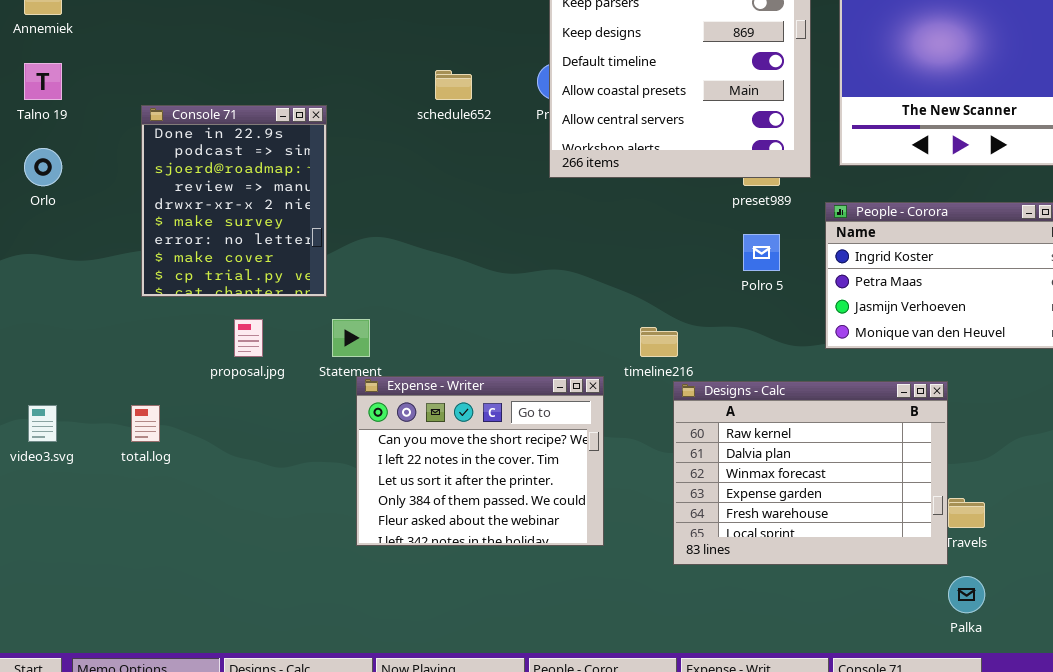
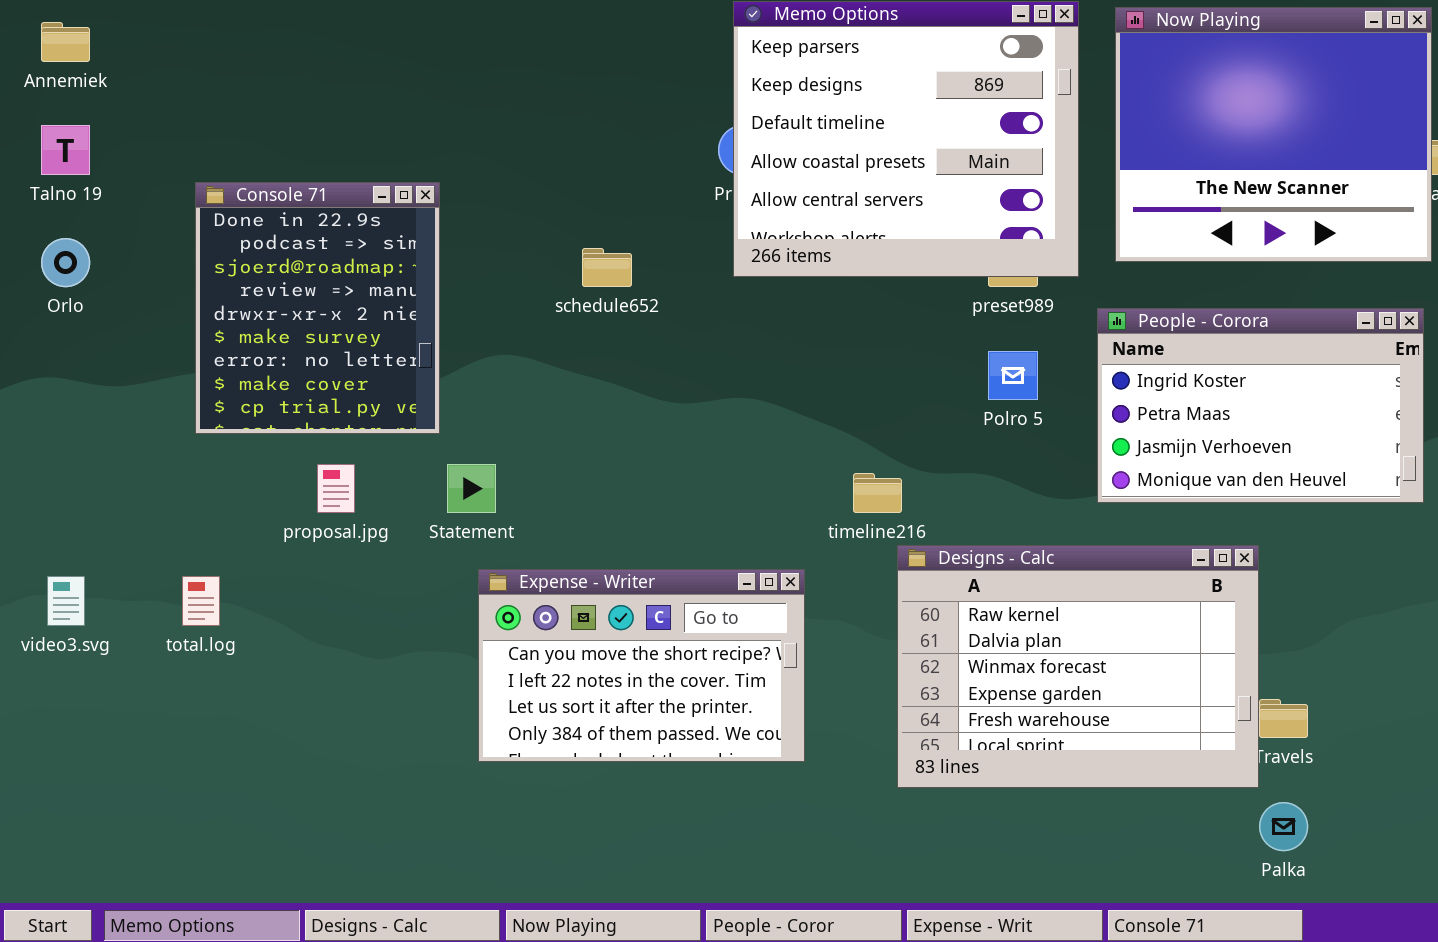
schedule652: [435,70,472,100] -> [582,248,632,287], moved
Expense - Writer: [356,376,604,546] -> [478,569,805,762], resized

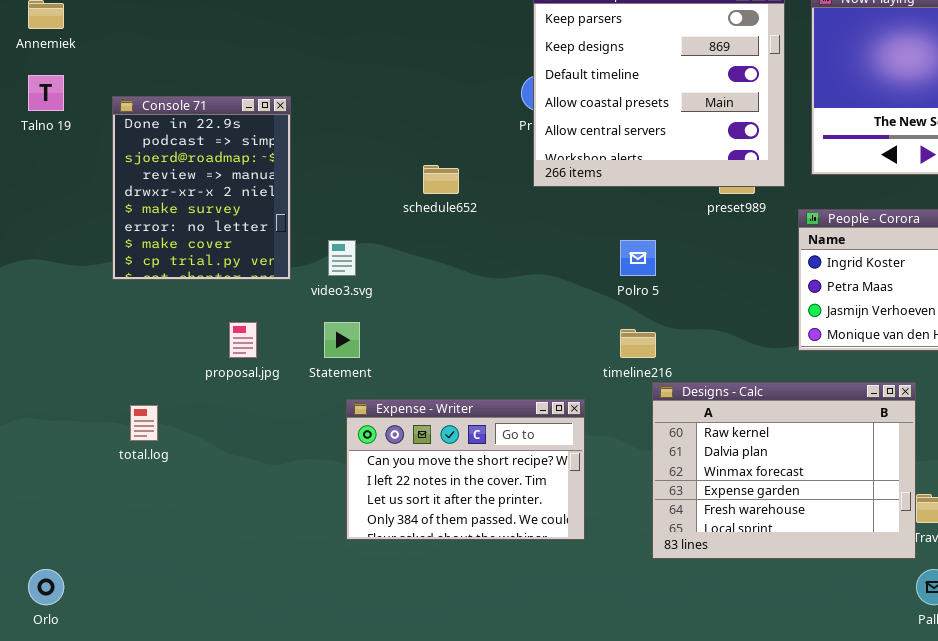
Console 71: [195,182,440,434] -> [112,96,291,280], moved
Orlo: [41,238,90,287] -> [28,569,64,605], moved
Polro 5: [988,351,1038,400] -> [620,240,656,276], moved
video3.svg: [47,576,85,626] -> [328,240,356,276], moved

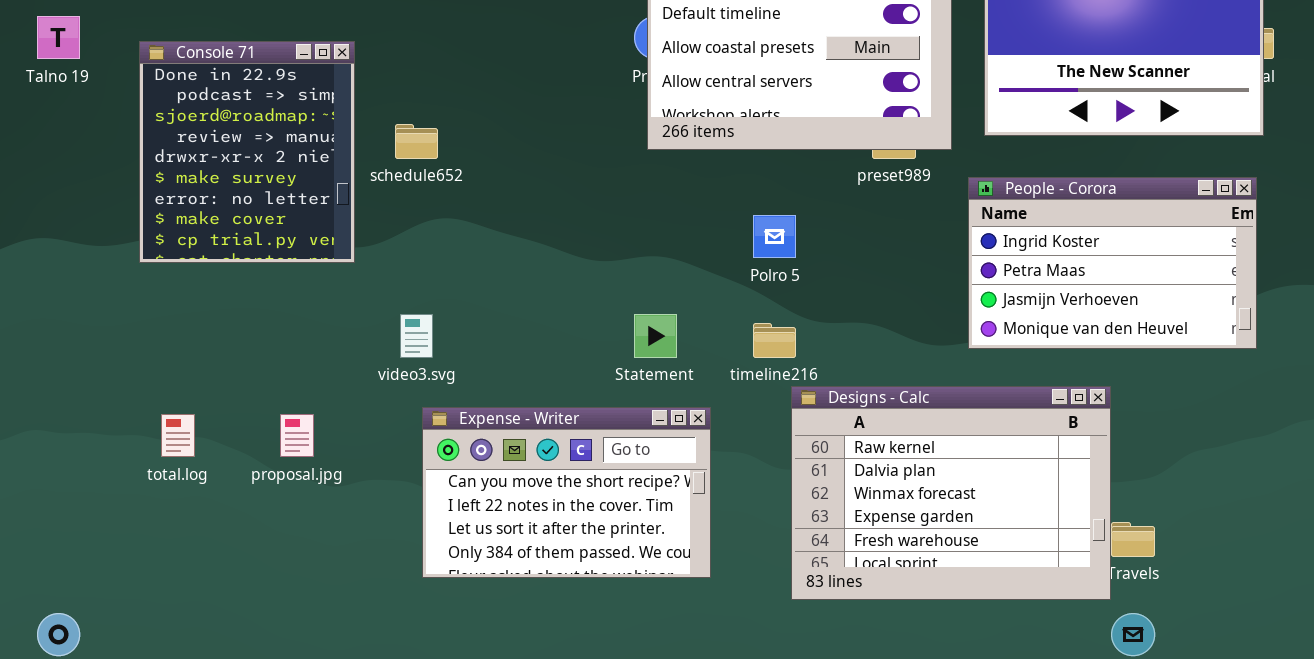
schedule652: [423,165,459,194] -> [395,124,438,159], moved
video3.svg: [328,240,356,276] -> [400,314,433,358], moved
proposal.jpg: [229,322,257,358] -> [280,414,314,457], moved
Statement: [324,322,360,358] -> [634,314,677,358], moved

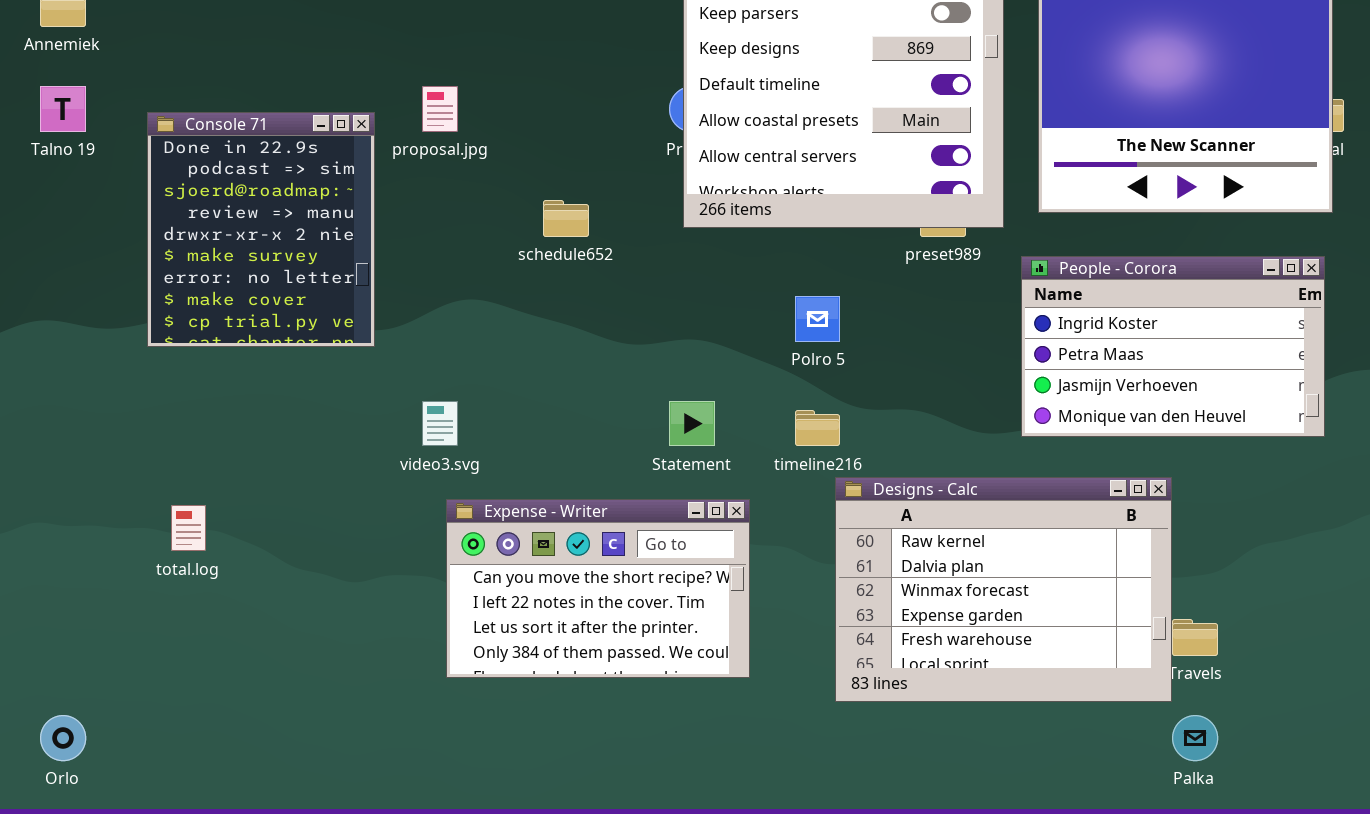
schedule652: [395,124,438,159] -> [543,200,589,237], moved
proposal.jpg: [280,414,314,457] -> [422,86,458,132], moved

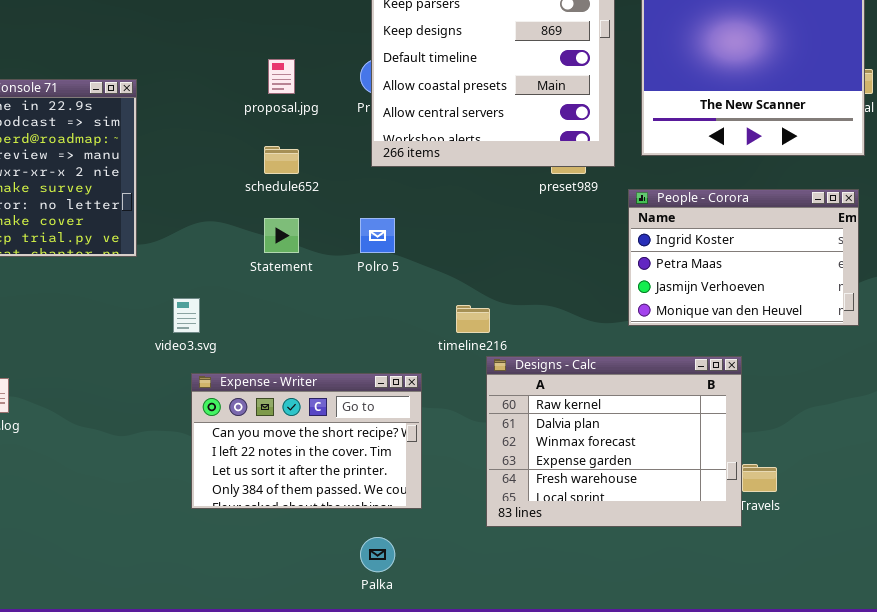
proposal.jpg: [422,86,458,132] -> [268,59,295,94], moved
Polro 5: [795,296,840,342] -> [360,218,395,253], moved
Statement: [669,401,715,446] -> [264,218,299,253], moved
Palka: [1172,715,1218,761] -> [360,537,395,572], moved

